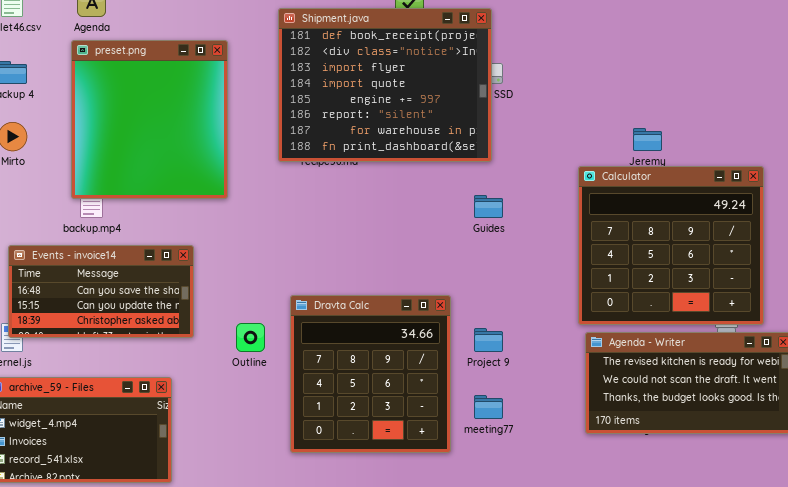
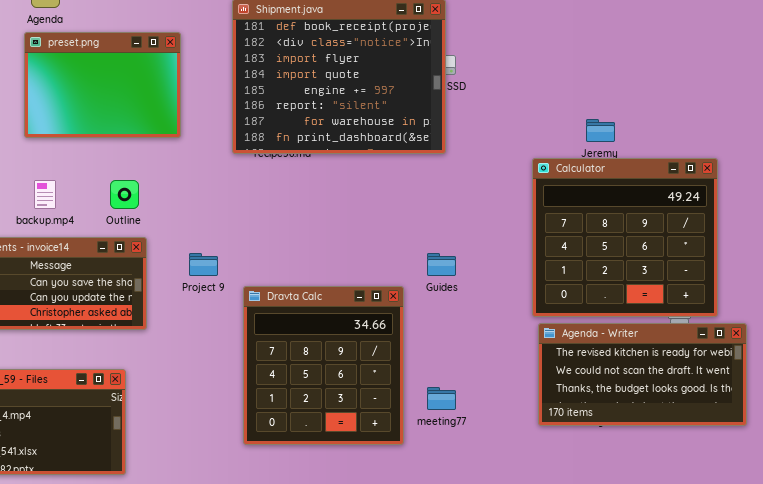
preset.png: [71,40,228,199] -> [24,32,181,138], resized
Guides: [474,195,503,218] -> [427,253,456,276], moved
Outline: [236,323,265,352] -> [110,180,139,209], moved
Project 9: [474,328,503,352] -> [189,253,218,276], moved

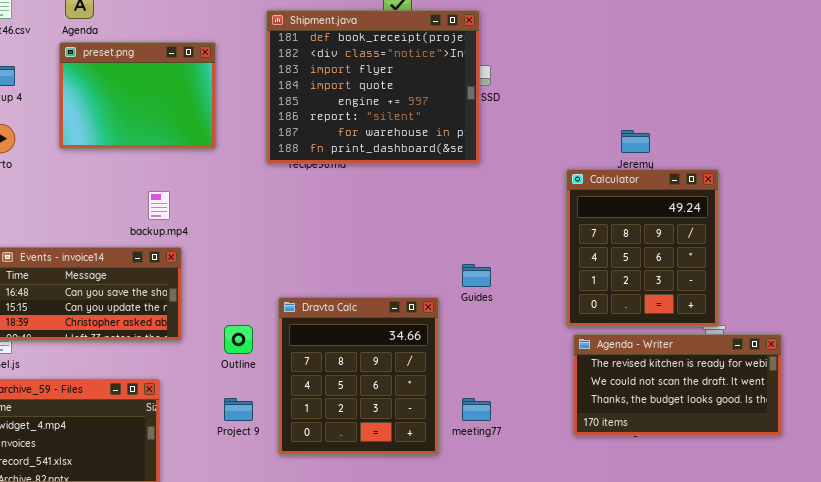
Calculator: [532,158,718,317] -> [566,169,719,327], resized
backup.mp4: [34,180,56,209] -> [148,191,170,220], moved
Outline: [110,180,139,209] -> [224,325,253,354], moved
Project 9: [189,253,218,276] -> [224,398,253,421], moved

